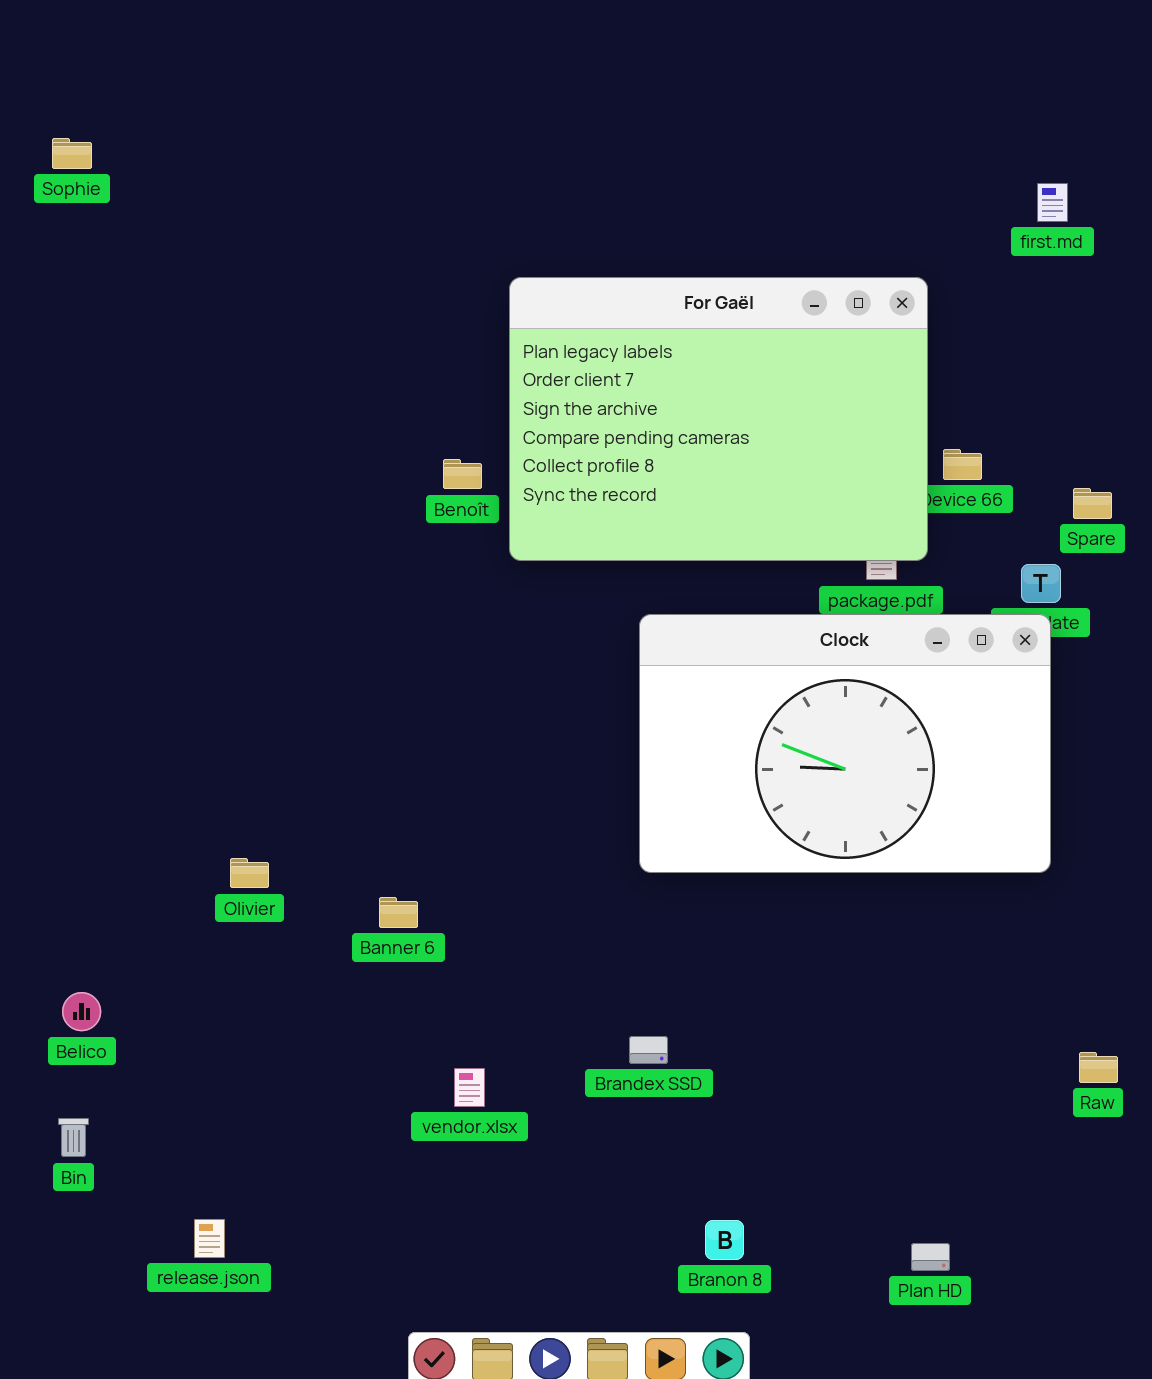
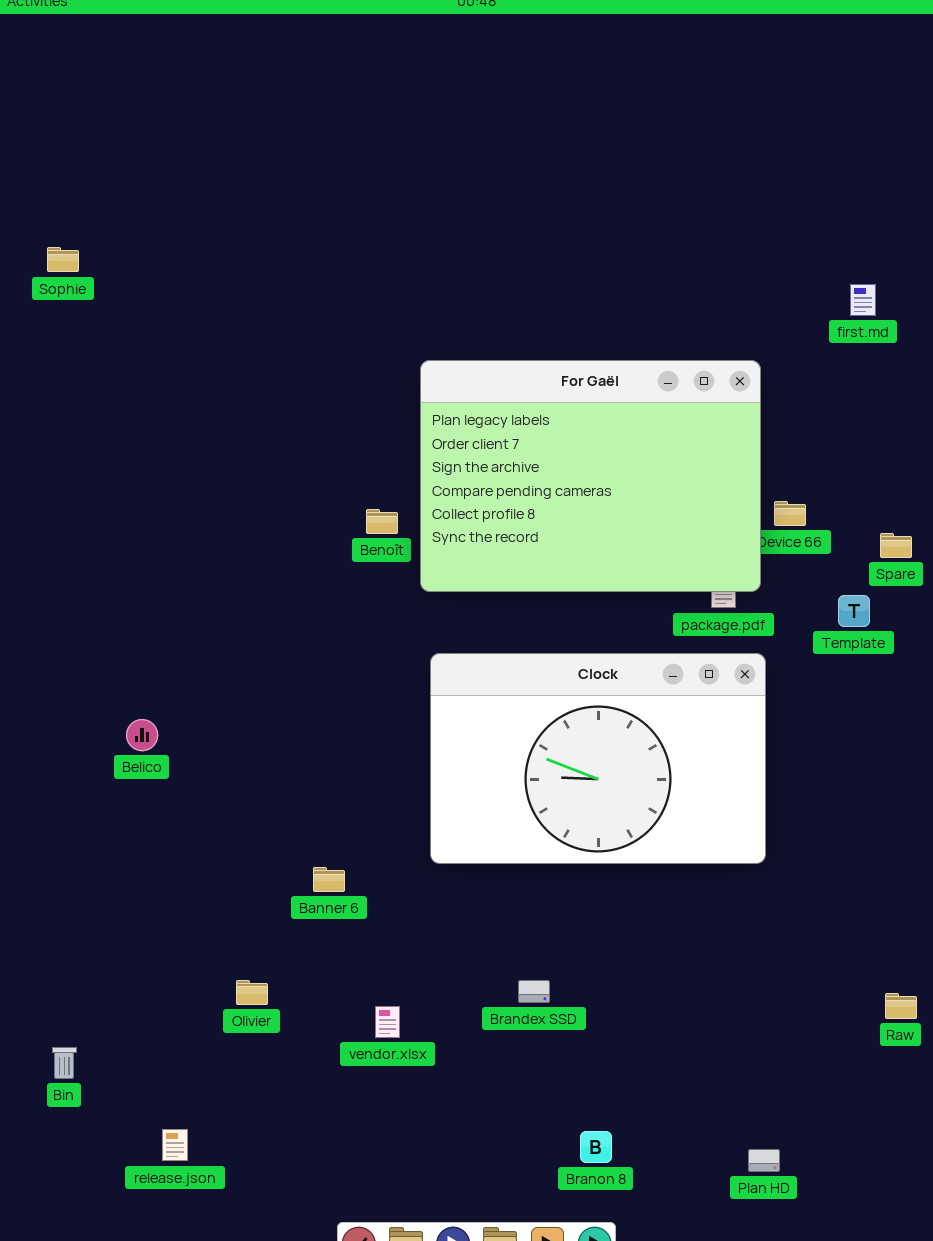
Clock: [639,614,1051,873] -> [430,653,766,864], moved
Olivier: [230,858,269,888] -> [236,980,268,1005], moved
Belico: [62,992,101,1031] -> [126,719,158,751], moved

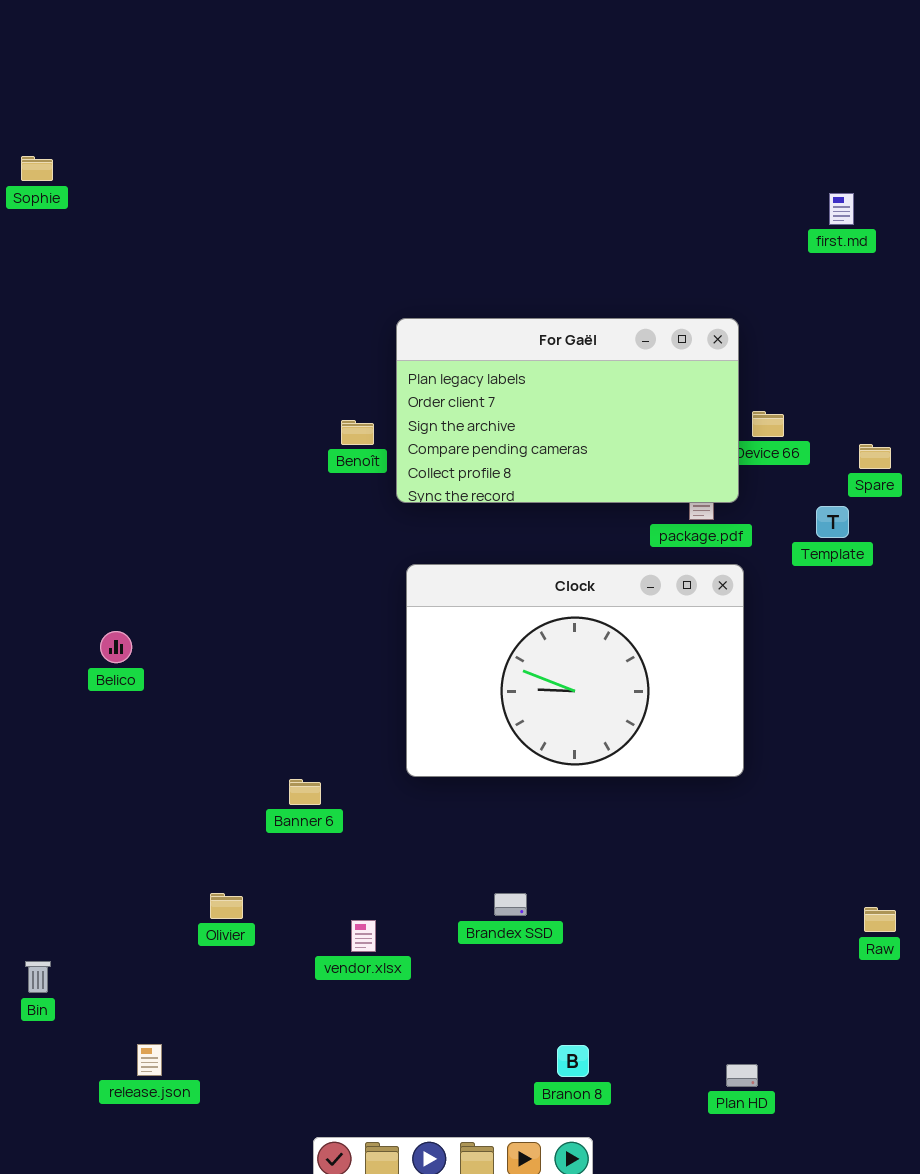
For Gaël: [420,360,761,592] -> [396,318,739,503], resized

